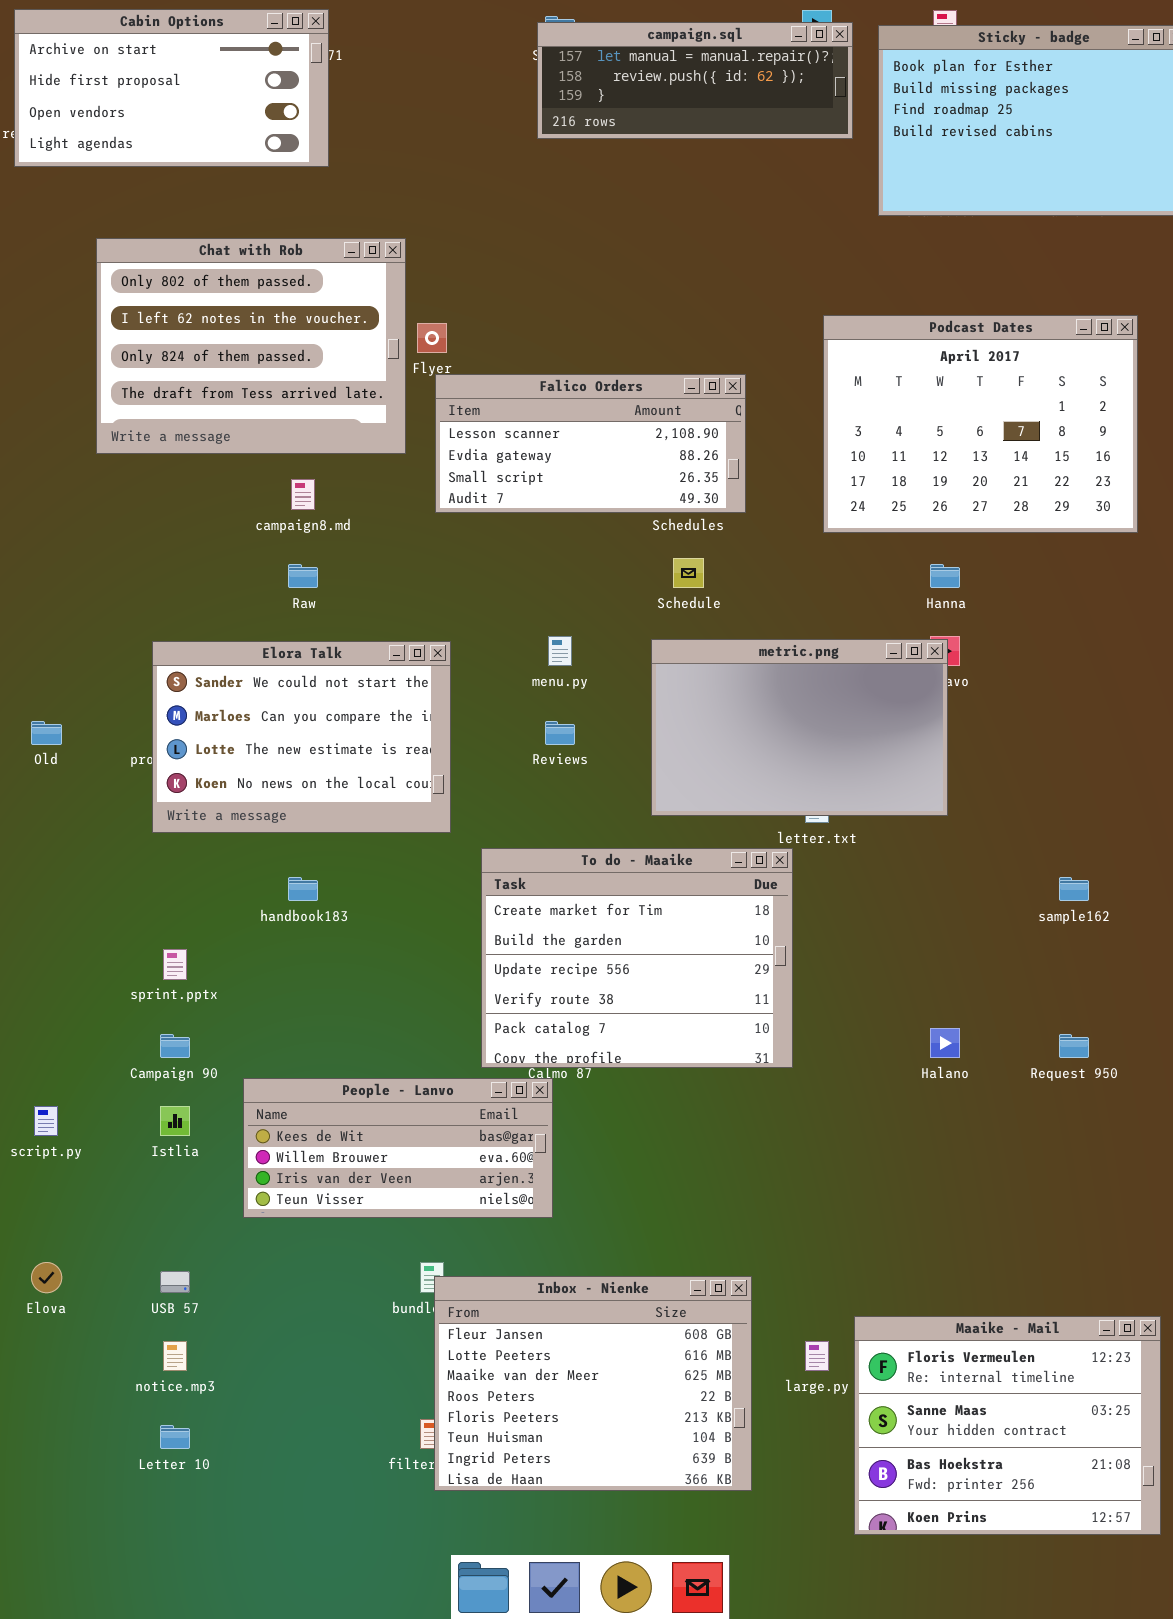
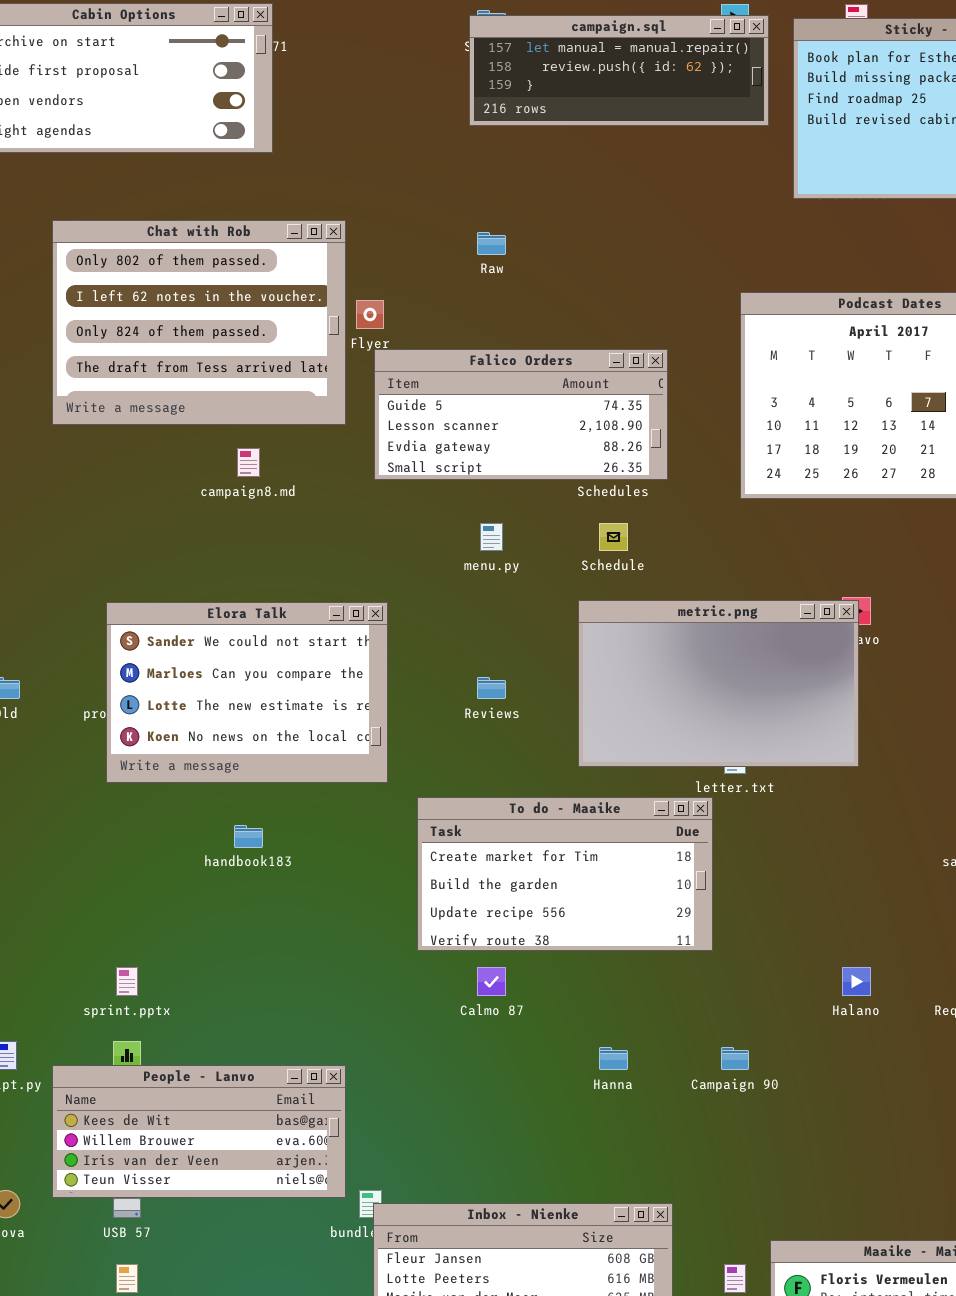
Falico Orders: [435,374,746,513] -> [374,349,668,480], scrolled up 1 row
Raw: [288,564,318,588] -> [477,232,506,255], moved
Hanna: [930,564,960,588] -> [599,1047,628,1070], moved
menu.py: [548,636,572,666] -> [480,523,503,551], moved
To do - Maaike: [481,848,793,1068] -> [417,797,713,951], resized
sprint.pptx: [163,949,187,980] -> [116,967,138,996], moved
Campaign 90: [160,1034,190,1058] -> [721,1047,749,1070], moved
People - Lanvo: [243,1078,553,1218] -> [52,1065,346,1198], moved

